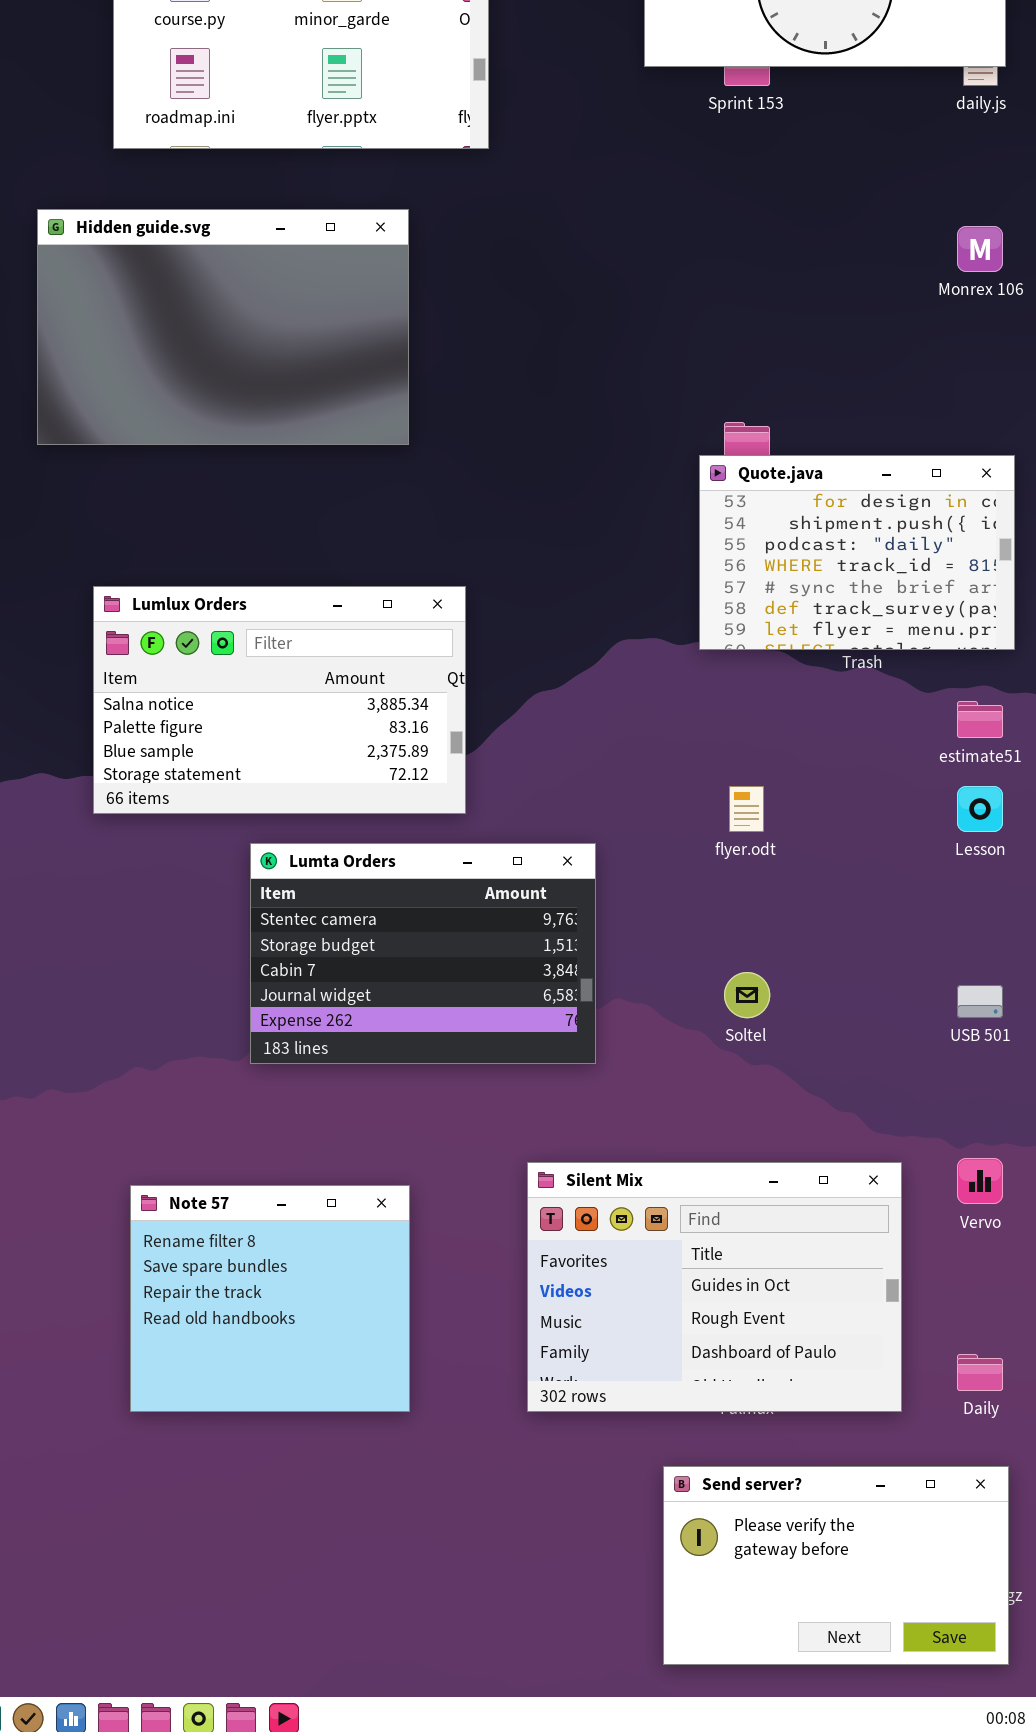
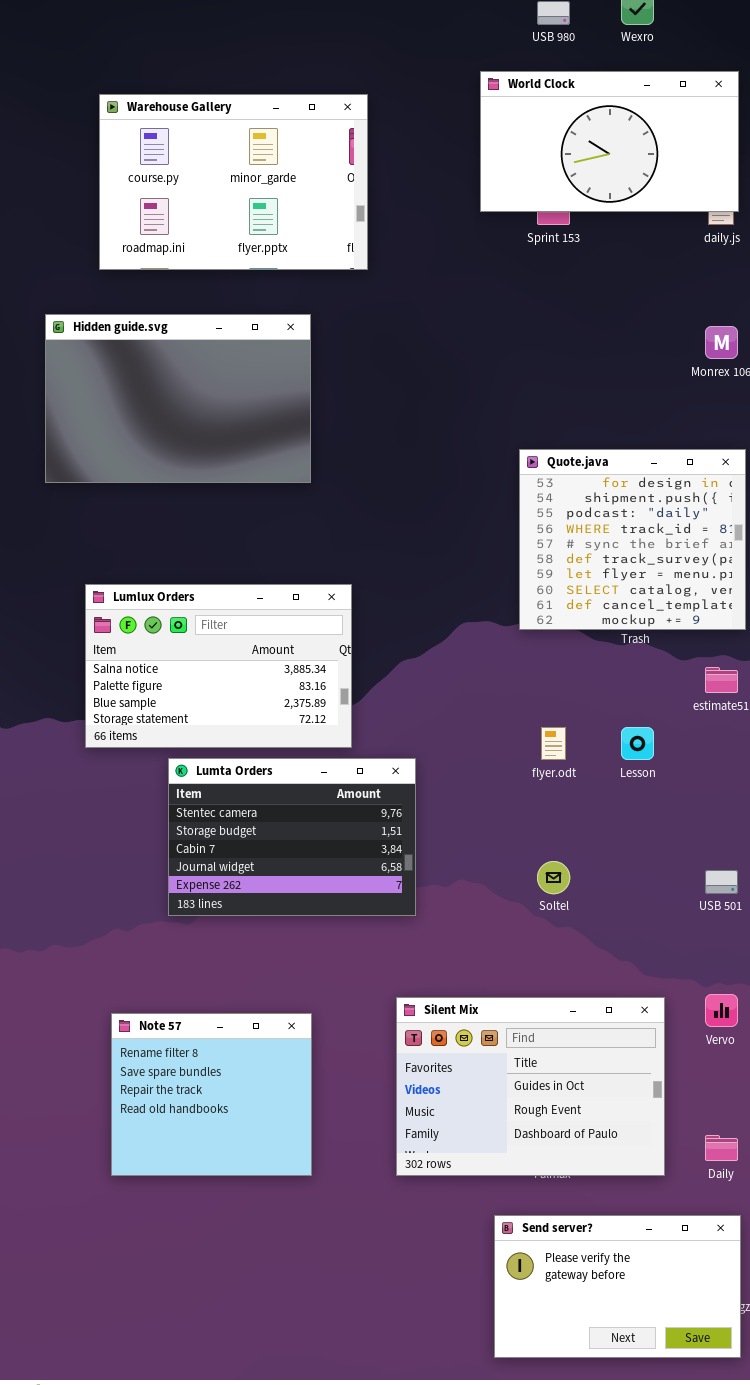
Quote.java: [699,455,1015,650] -> [519,449,746,630], resized
Lesson: [957,786,1003,832] -> [621,727,654,760], moved
Lumta Orders: [250,843,596,1064] -> [168,758,416,916], moved

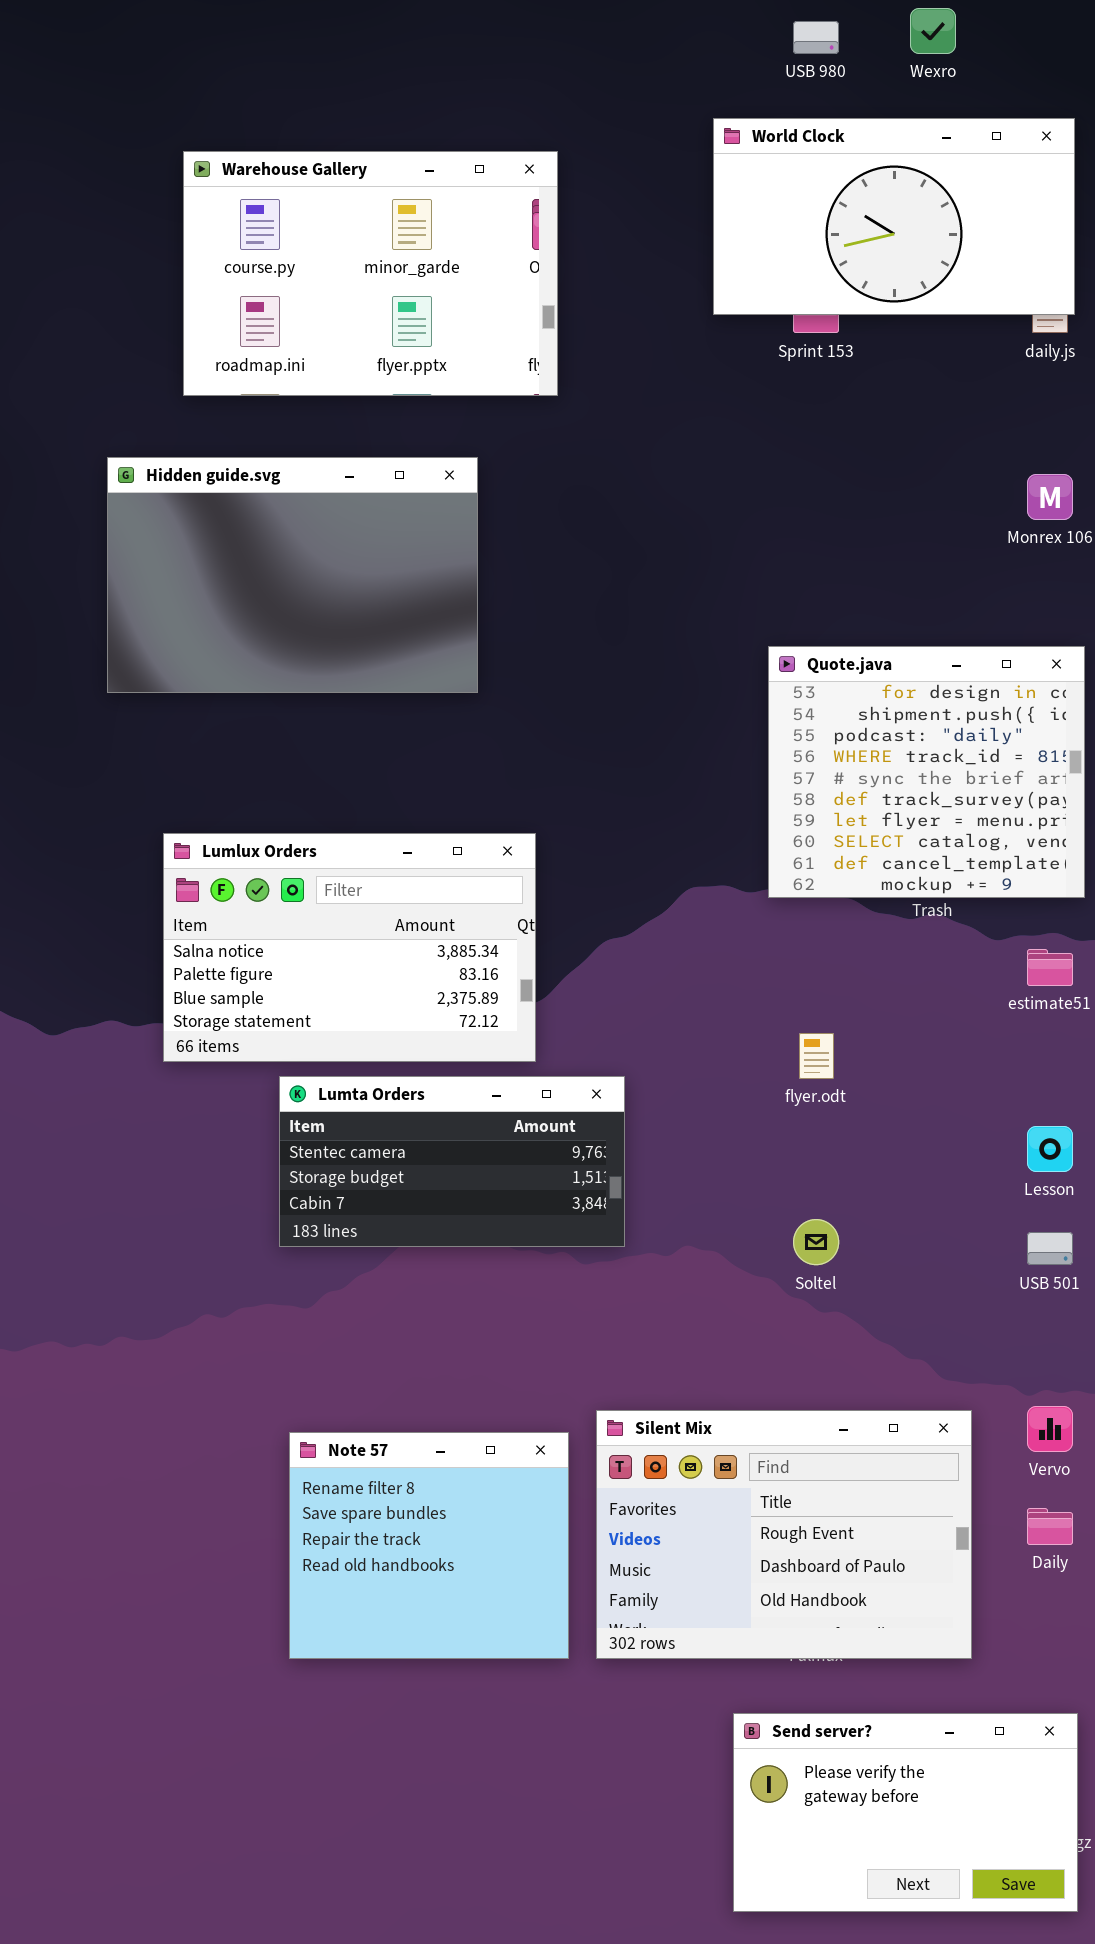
Lesson: [621,727,654,760] -> [1027,1126,1073,1172], moved
Lumta Orders: [168,758,416,916] -> [279,1076,625,1247], resized
Silent Mix: [396,997,665,1176] -> [596,1410,972,1659], scrolled down 1 row
Note 57: [111,1013,312,1176] -> [289,1432,569,1659], moved
Daily: [705,1135,738,1161] -> [1027,1508,1073,1545], moved

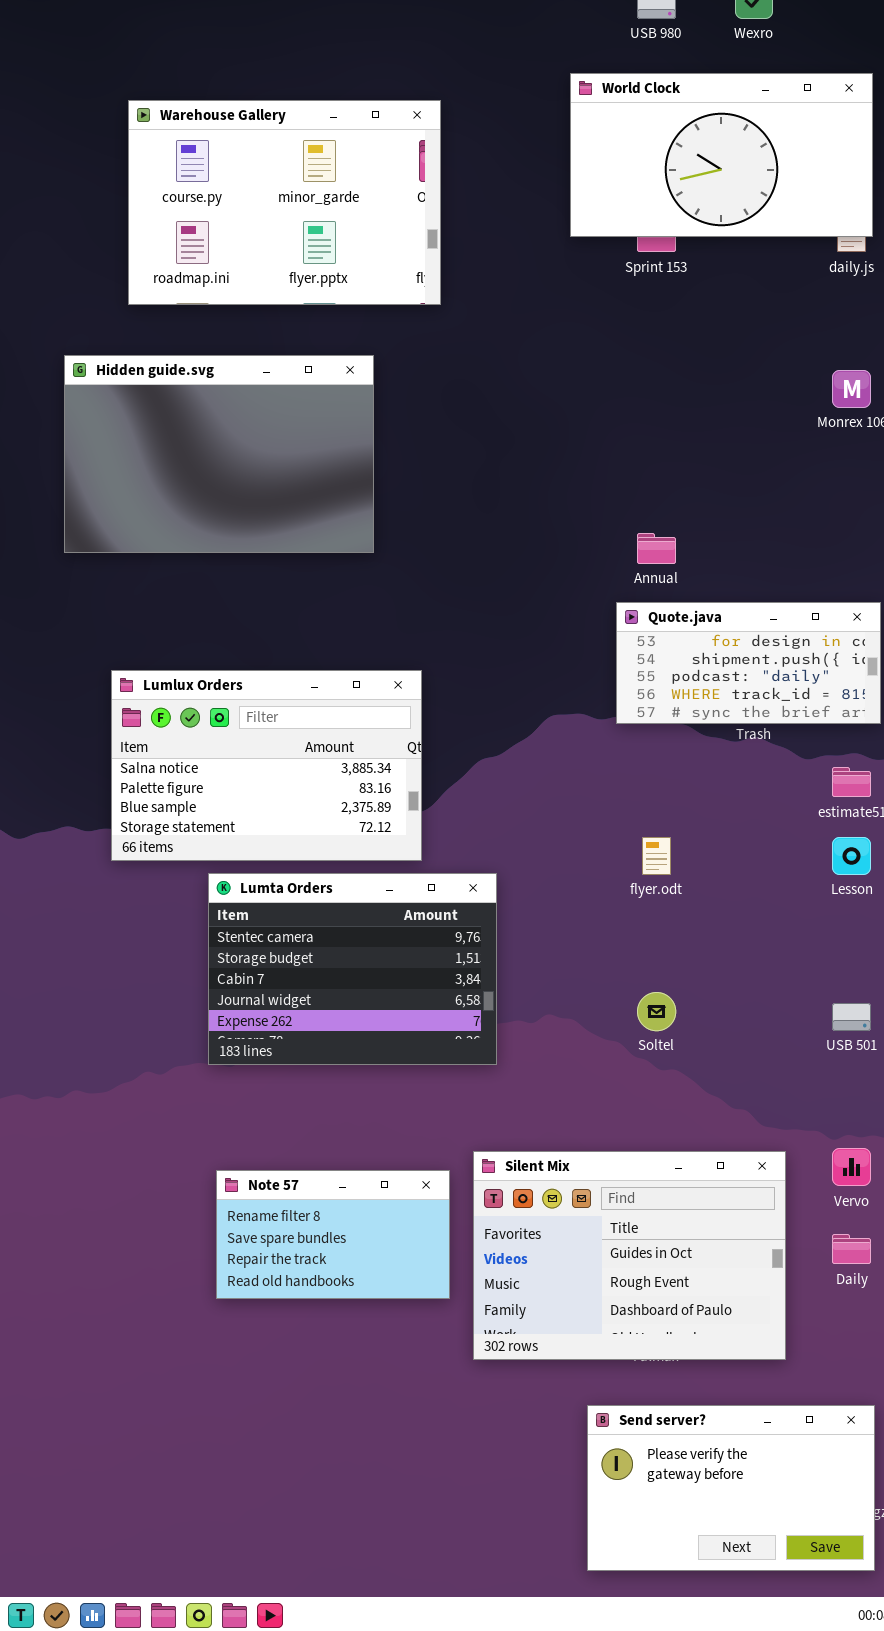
Quote.java: [768,646,1085,898] -> [616,602,881,724], resized
Lumta Orders: [279,1076,625,1247] -> [208,873,497,1065], resized
Lesson: [1027,1126,1073,1172] -> [832,837,871,875], moved
Silent Mix: [596,1410,972,1659] -> [473,1151,786,1360], scrolled up 1 row
Note 57: [289,1432,569,1659] -> [216,1170,450,1299], resized

